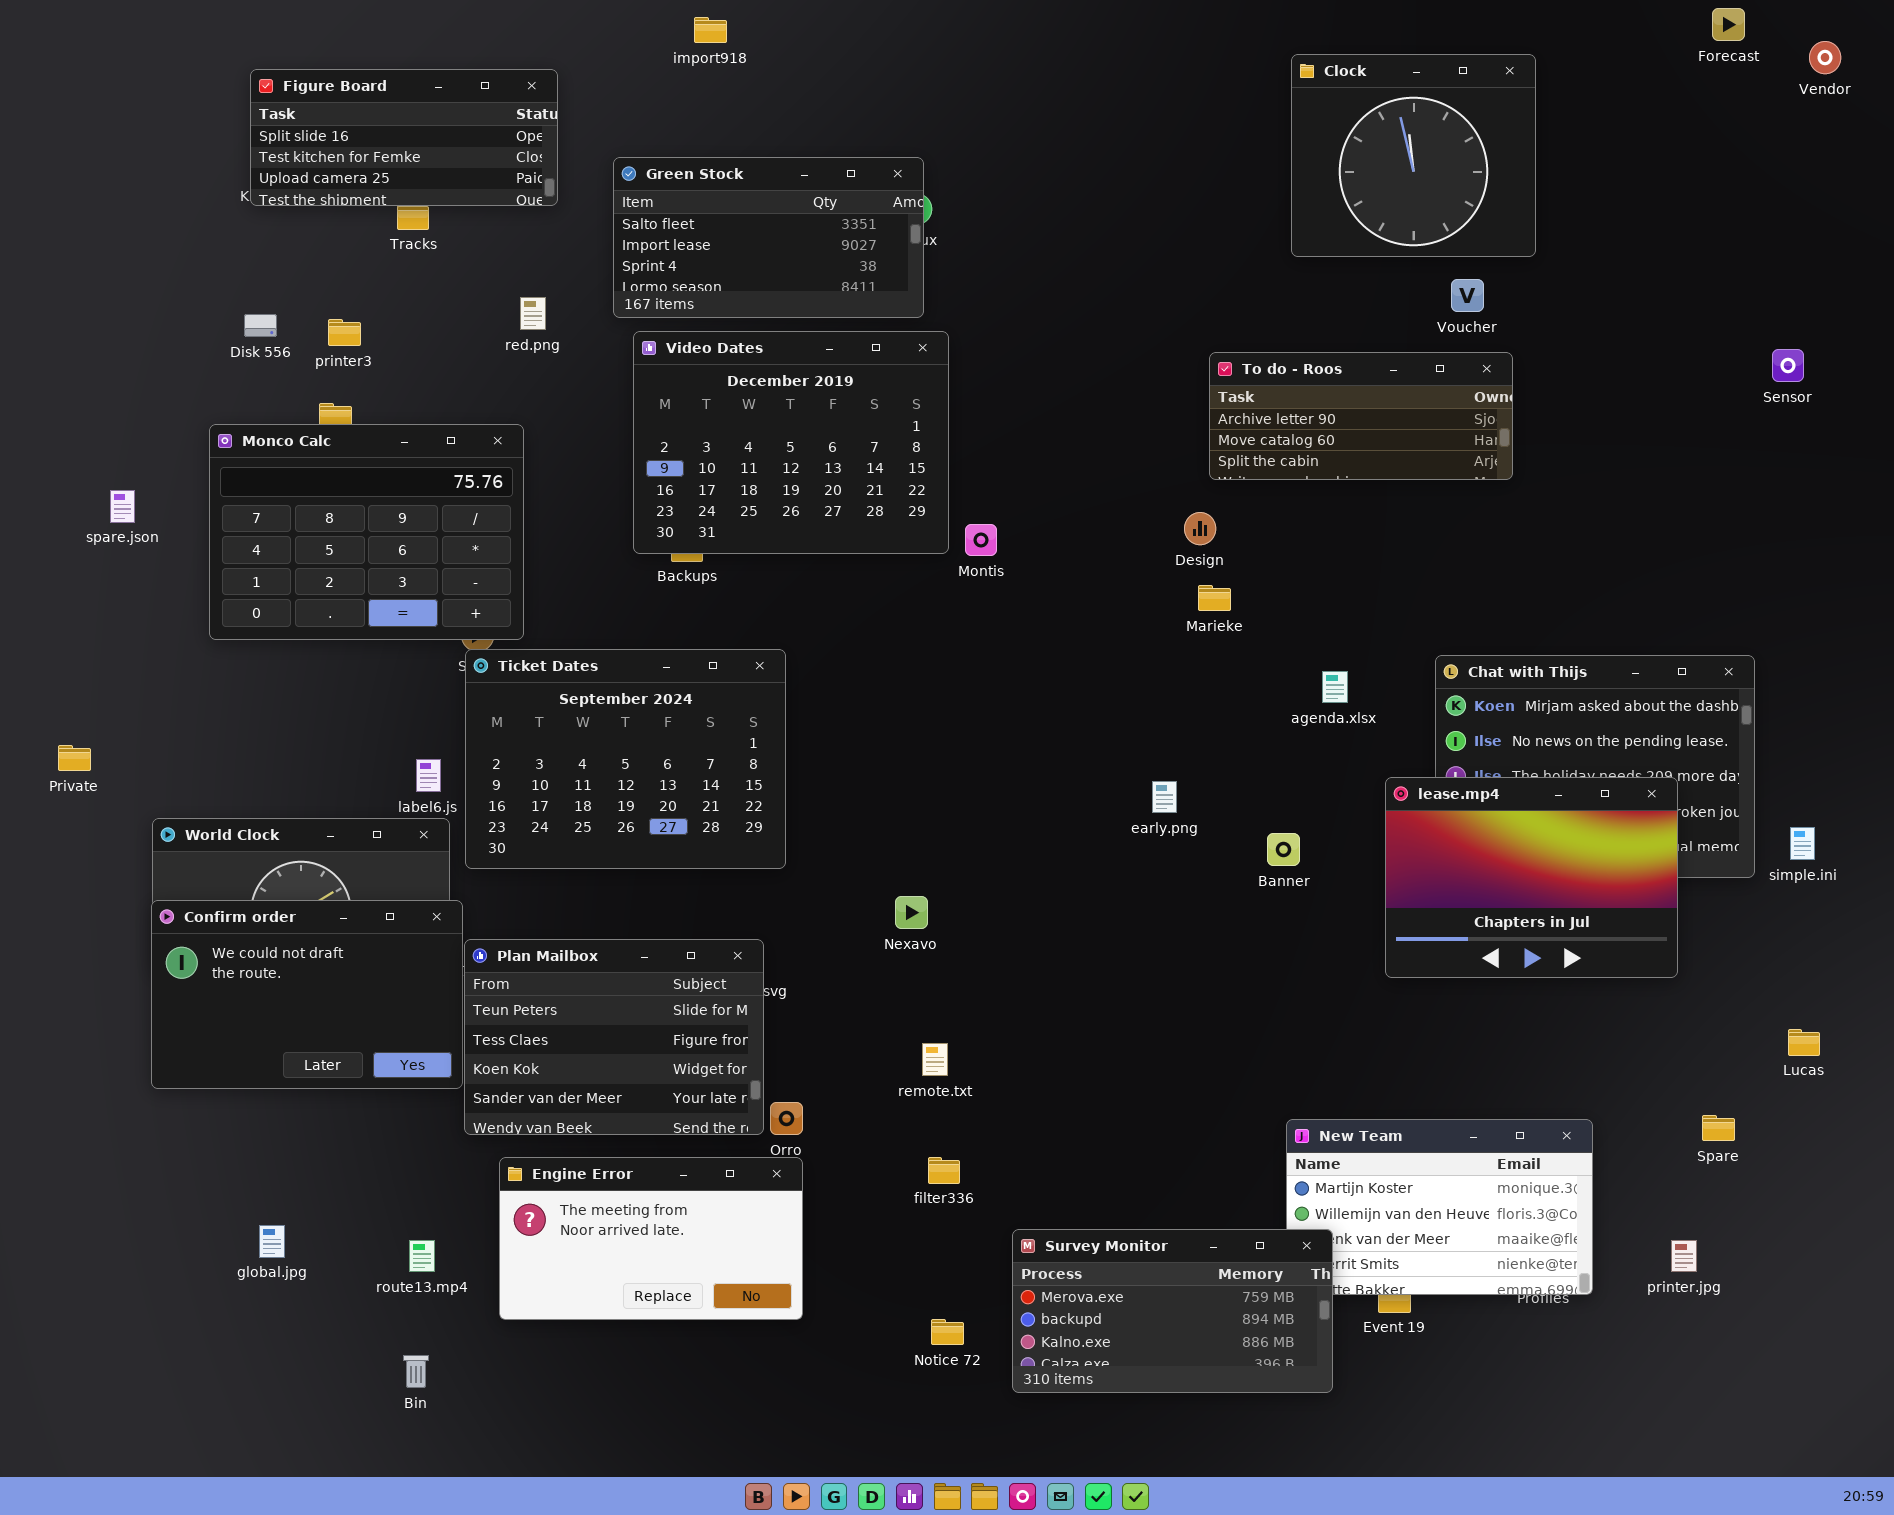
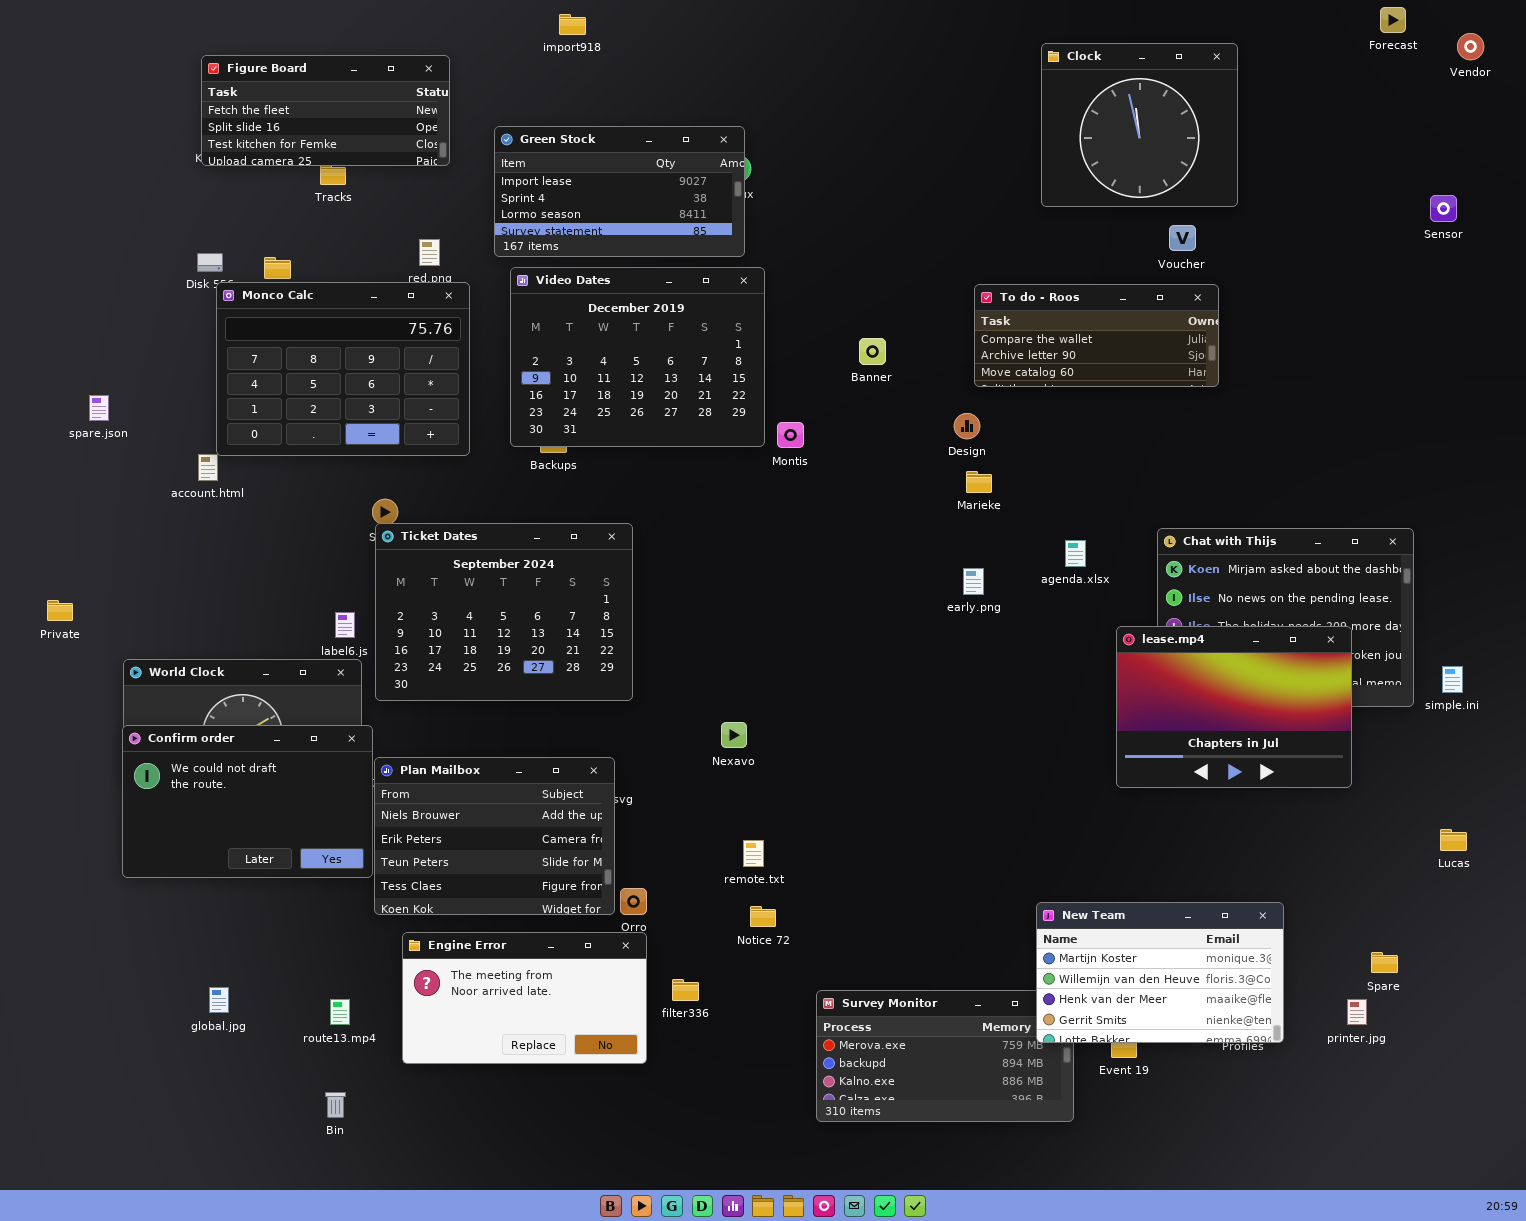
Figure Board: [250,69,558,206] -> [201,55,450,166], scrolled up 1 row
Green Stock: [613,157,924,318] -> [494,126,745,257], scrolled down 1 row
Sensor: [1772,349,1804,382] -> [1430,195,1457,222], moved
To do - Roos: [1209,352,1513,480] -> [974,284,1219,387], scrolled up 1 row
Monco Calc: [209,424,524,640] -> [216,282,470,456], moved
early.png: [1152,781,1177,813] -> [963,568,984,595], moved
Banner: [1267,833,1300,866] -> [859,338,886,365], moved
Plan Mailbox: [464,939,764,1135] -> [374,757,615,915], scrolled up 2 rows
Spare: [1702,1115,1735,1141] -> [1371,952,1398,973], moved
New Team: [1286,1119,1593,1295] -> [1036,902,1284,1043], raised
filter336: [928,1157,960,1184] -> [672,979,699,1001], moved
Notice 72: [931,1319,964,1345] -> [750,906,776,927], moved

